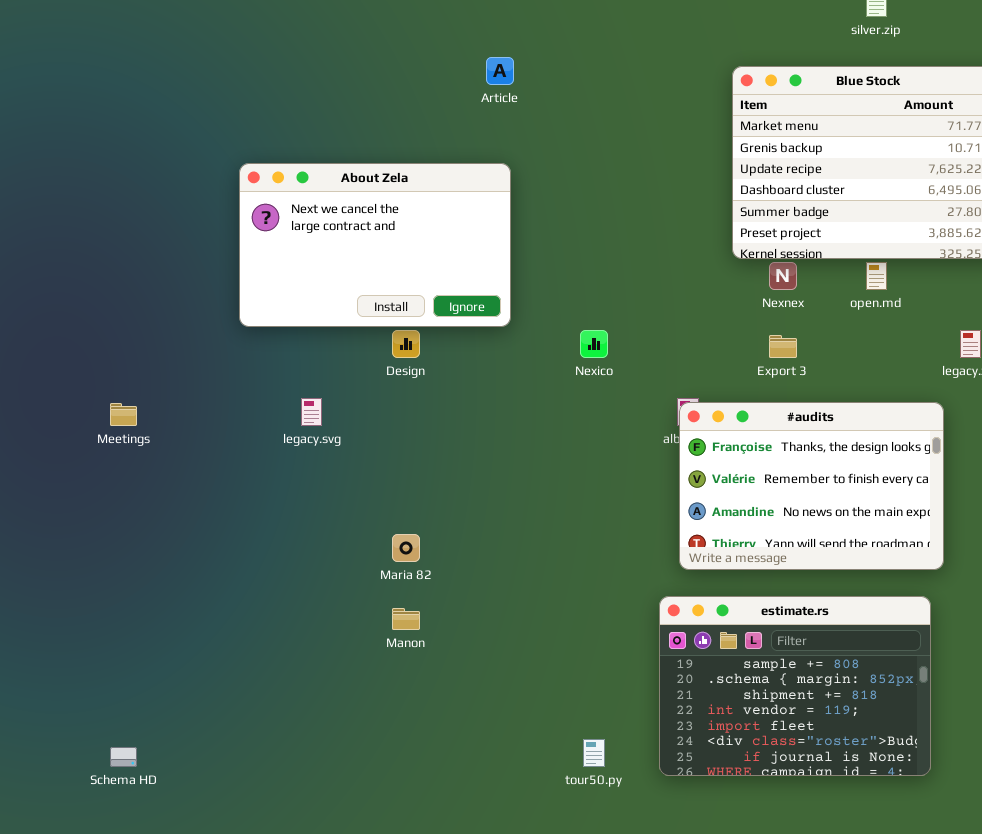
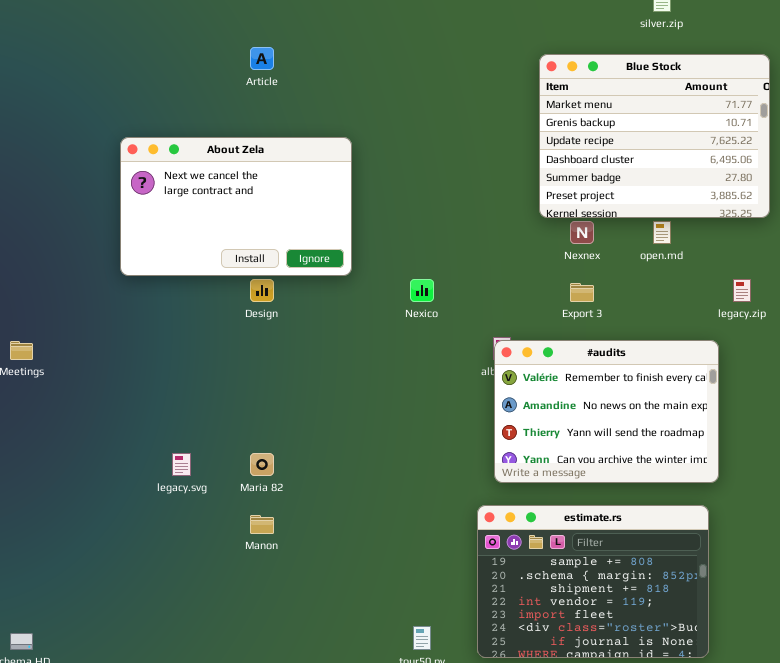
Article: [486,57,514,85] -> [250,47,274,70], moved
legacy.svg: [301,398,322,426] -> [172,453,191,476], moved
#audits: [679,402,944,570] -> [494,340,719,483], scrolled down 1 row

